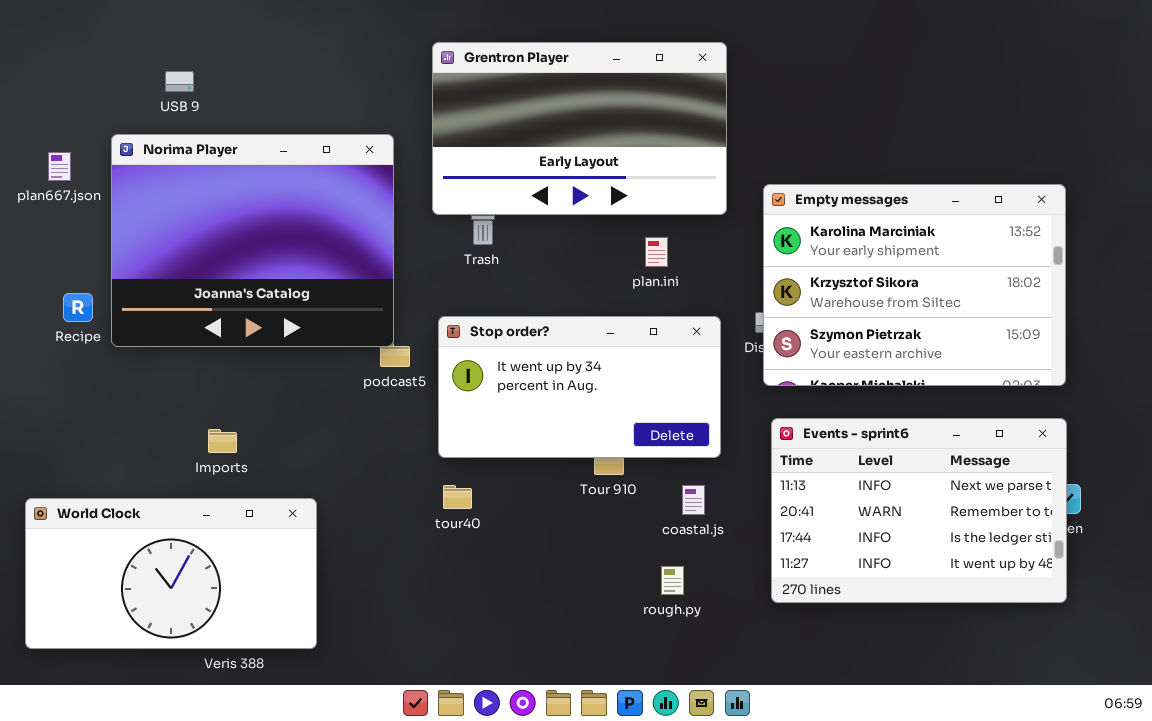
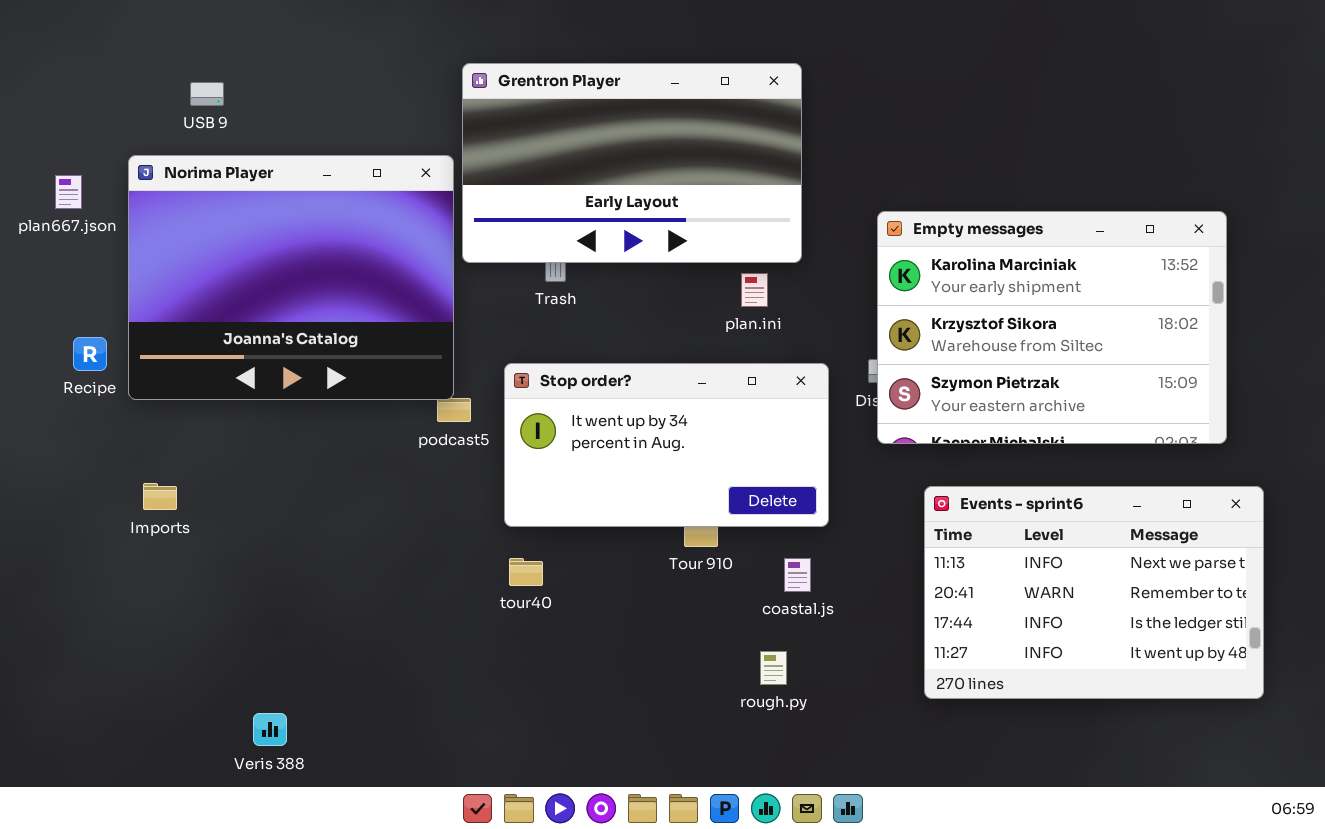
Grentron Player: [432,42,727,215] -> [462,63,802,263], moved
Events - sprint6: [771,418,1067,603] -> [924,486,1264,699], moved
Imports: [208,429,237,453] -> [143,483,177,510], moved
World Clock: [25,498,317,649] -> none, closed

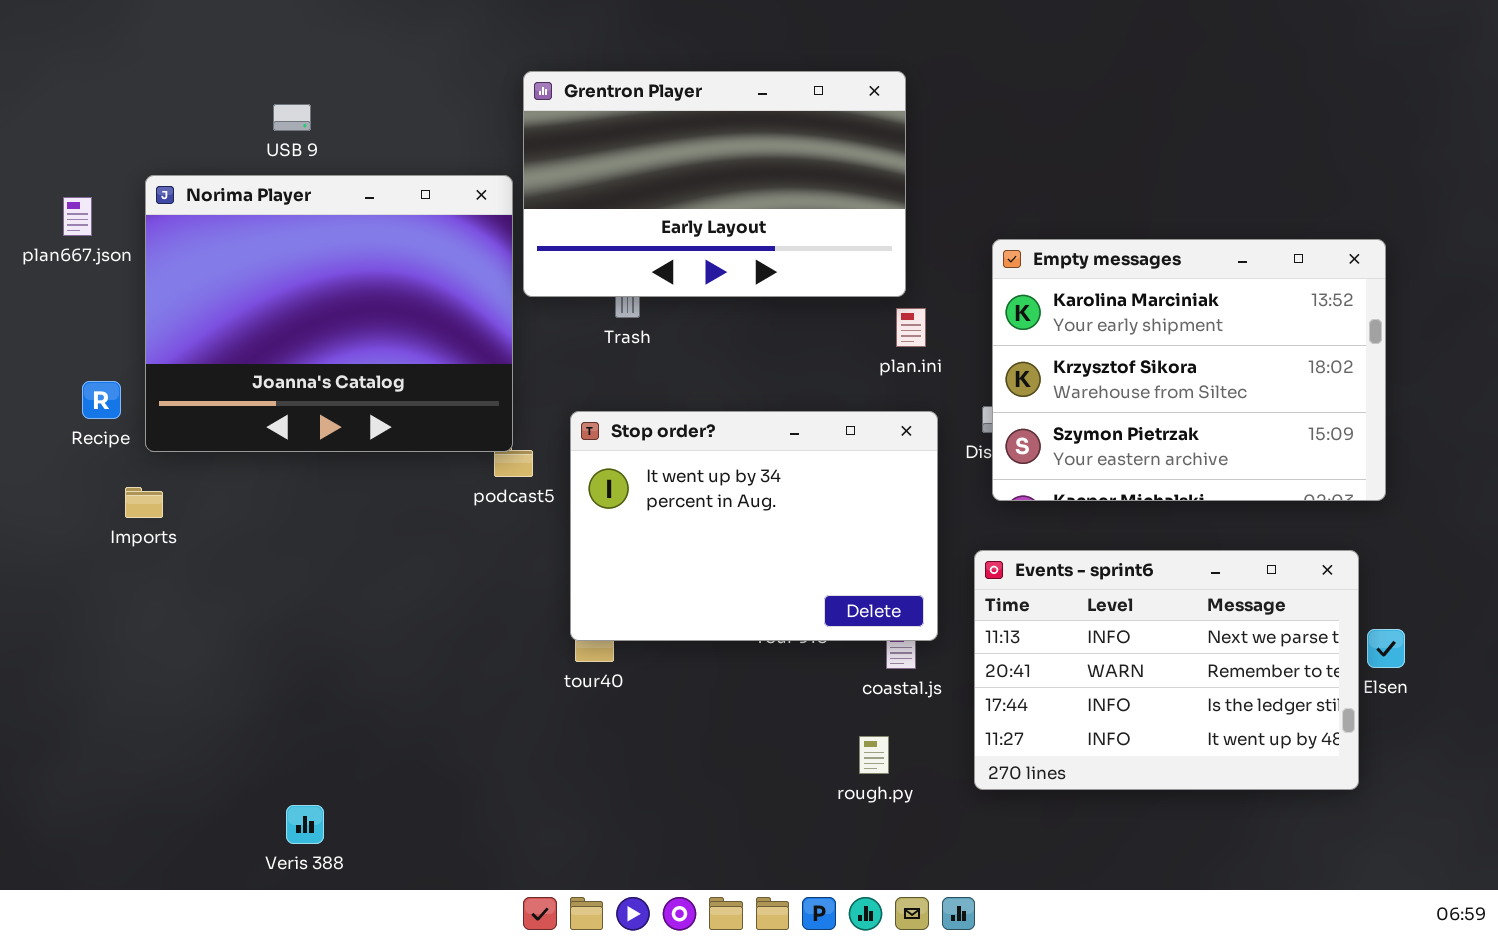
USB 9: [190,82,224,106] -> [273,104,311,131], moved
plan.ini: [741,273,768,307] -> [896,308,926,347], moved
Stop order?: [504,363,829,527] -> [570,411,938,641], resized
Imports: [143,483,177,510] -> [125,487,163,518], moved
Events - sprint6: [924,486,1264,699] -> [974,550,1359,790], moved

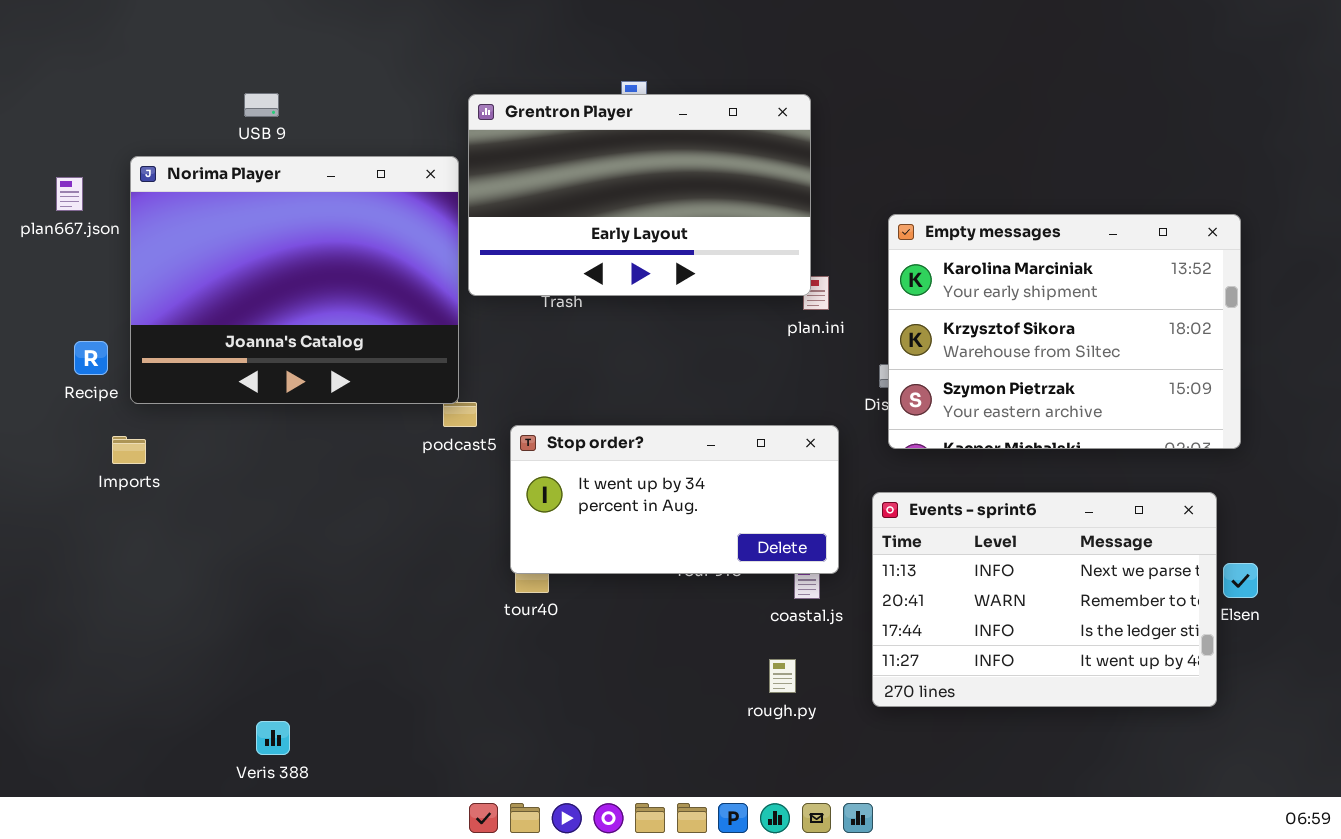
Grentron Player: [523,71,906,297] -> [468,94,811,296], moved
Stop order?: [570,411,938,641] -> [510,425,839,574], resized

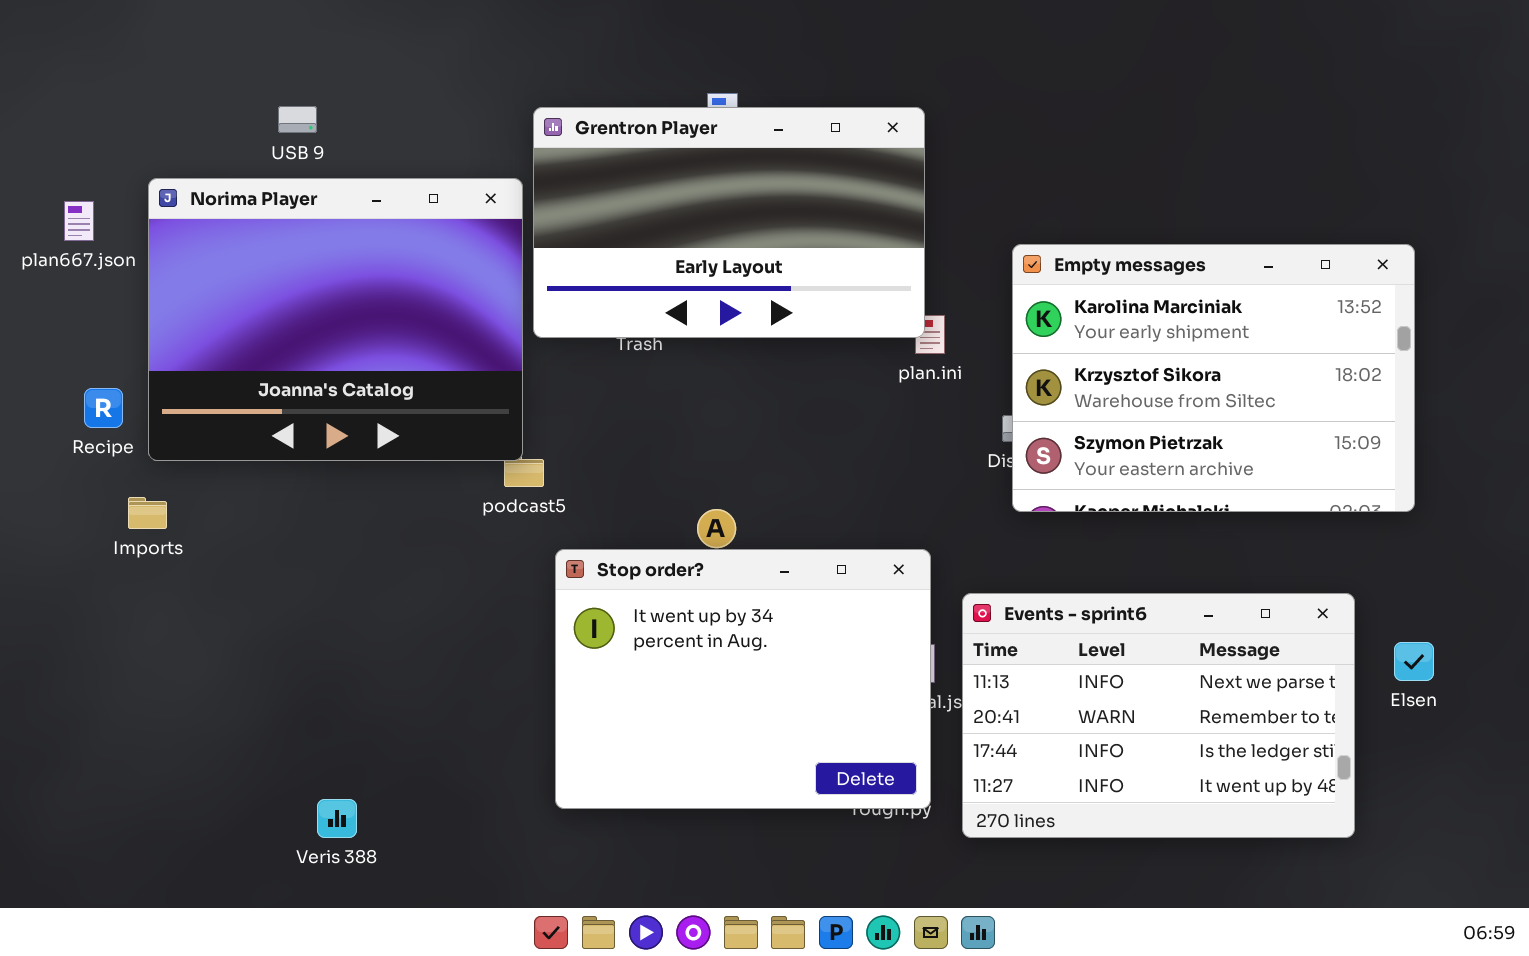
Stop order?: [510,425,839,574] -> [555,549,931,809], moved, resized
Events - sprint6: [872,492,1217,707] -> [962,593,1355,838], moved
Veris 388: [256,721,290,755] -> [317,799,357,838], moved

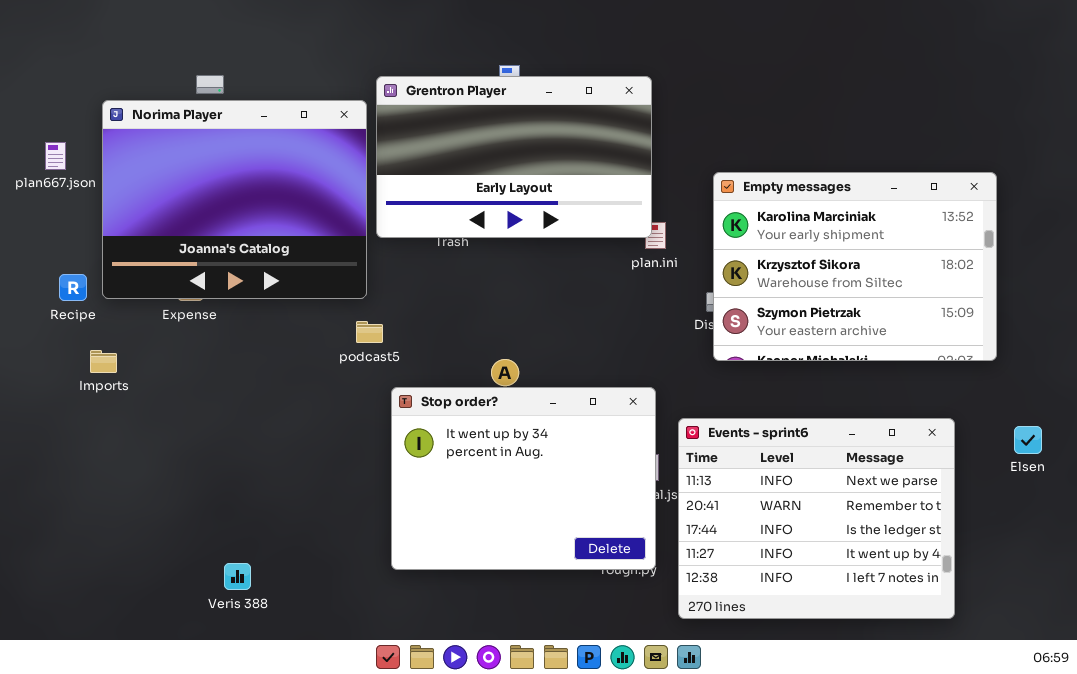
Norima Player: [148,178,523,461] -> [102,100,367,299], moved
Events - sprint6: [962,593,1355,838] -> [678,418,955,619], resized
Elsen: [1394,642,1434,681] -> [1014,426,1042,454], moved

